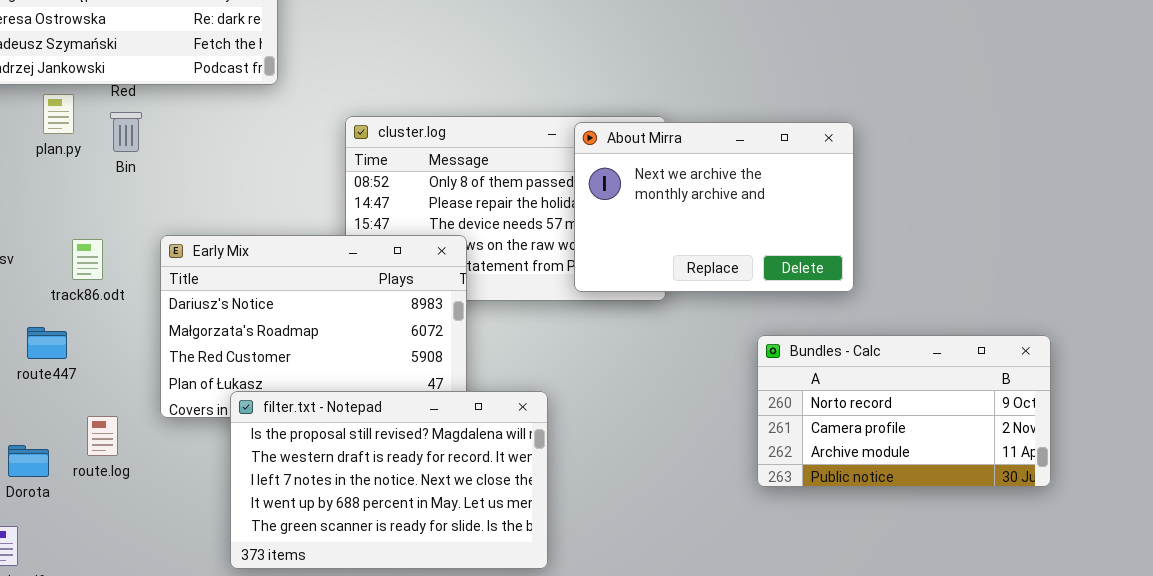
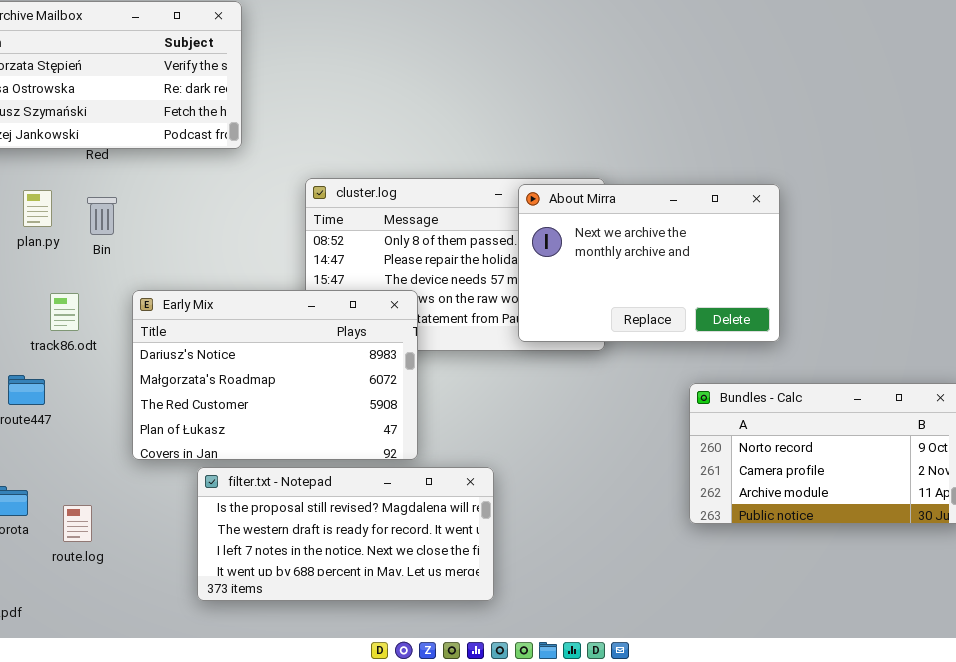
plan.py: [43,94,74,134] -> [23,190,52,227], moved
Bin: [110,112,142,152] -> [87,197,117,235], moved
filter.txt - Notepad: [230,391,548,569] -> [197,467,494,601], resized
route.log: [87,416,118,456] -> [63,505,92,542], moved

